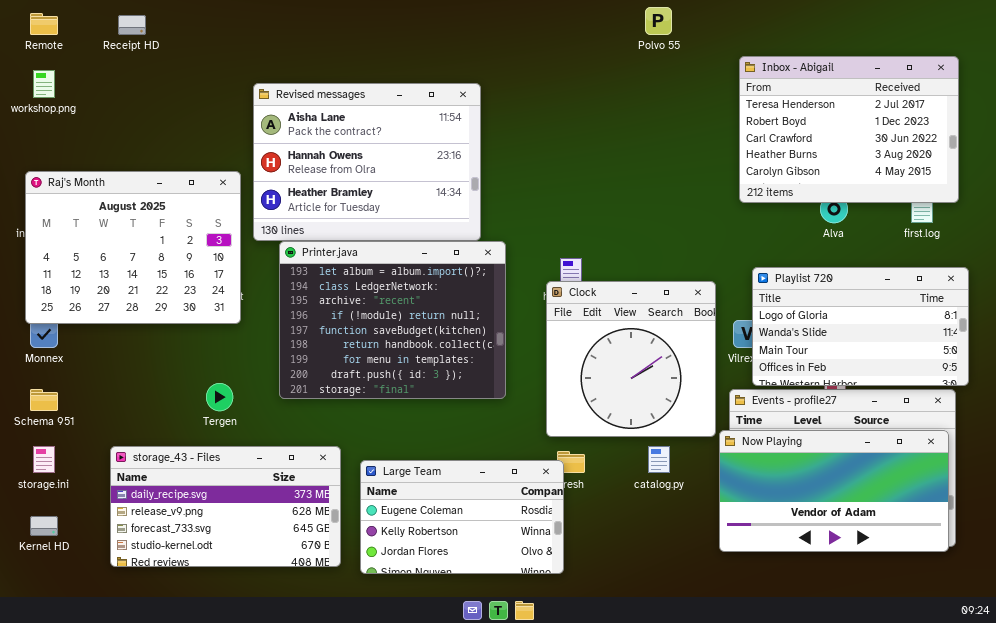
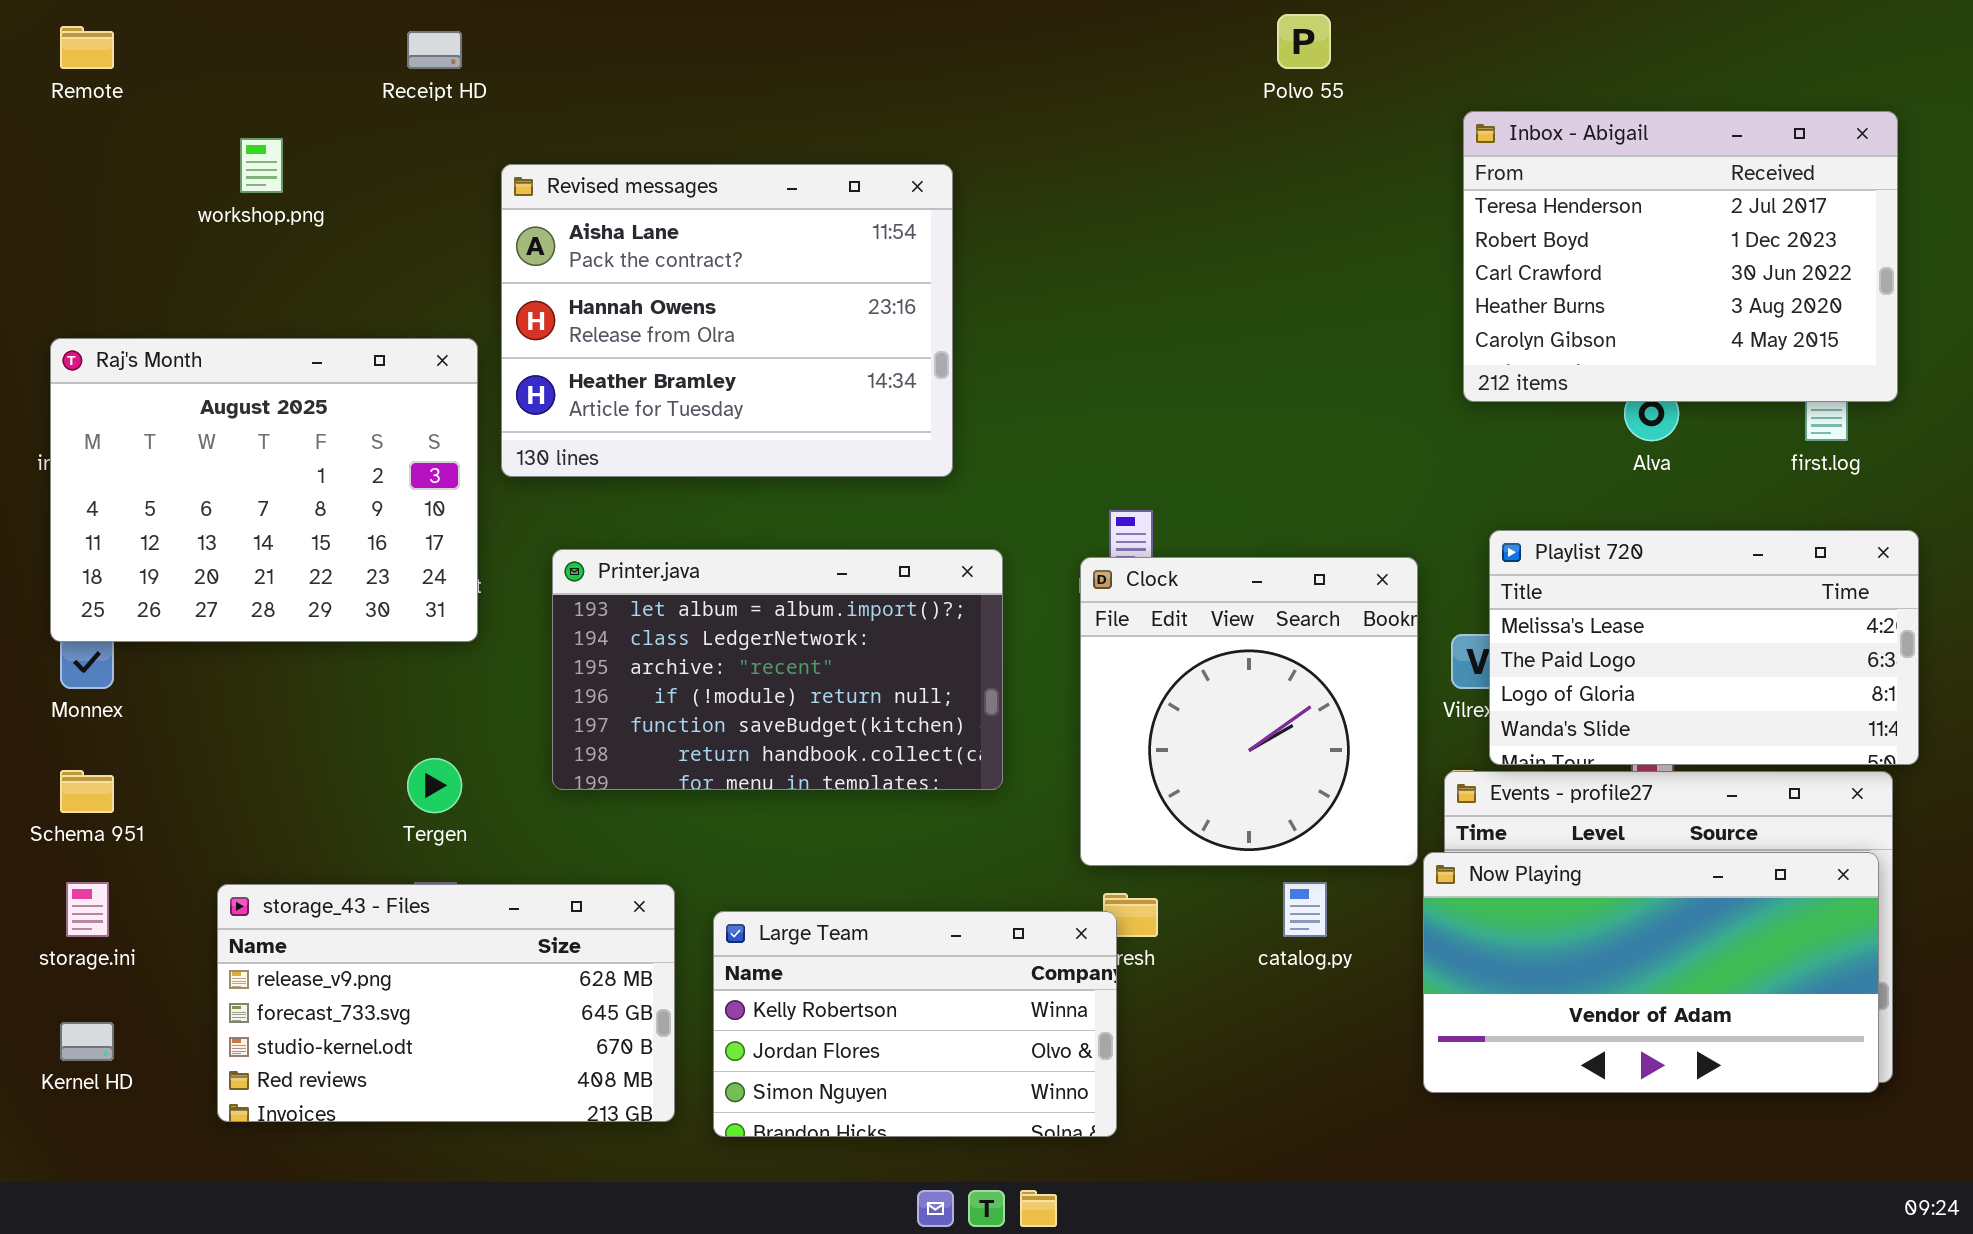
Receipt HD: [118,15,146,35] -> [407,31,462,69], moved
workshop.png: [33,70,55,98] -> [240,138,283,193], moved
Printer.java: [279,241,506,399] -> [552,549,1003,790], resized
Playlist 720: [752,267,969,386] -> [1489,530,1919,765], scrolled up 2 rows
storage_43 - Files: [110,446,341,567] -> [217,884,675,1122], scrolled down 1 row
Large Team: [360,460,564,574] -> [713,911,1117,1137], scrolled down 1 row

